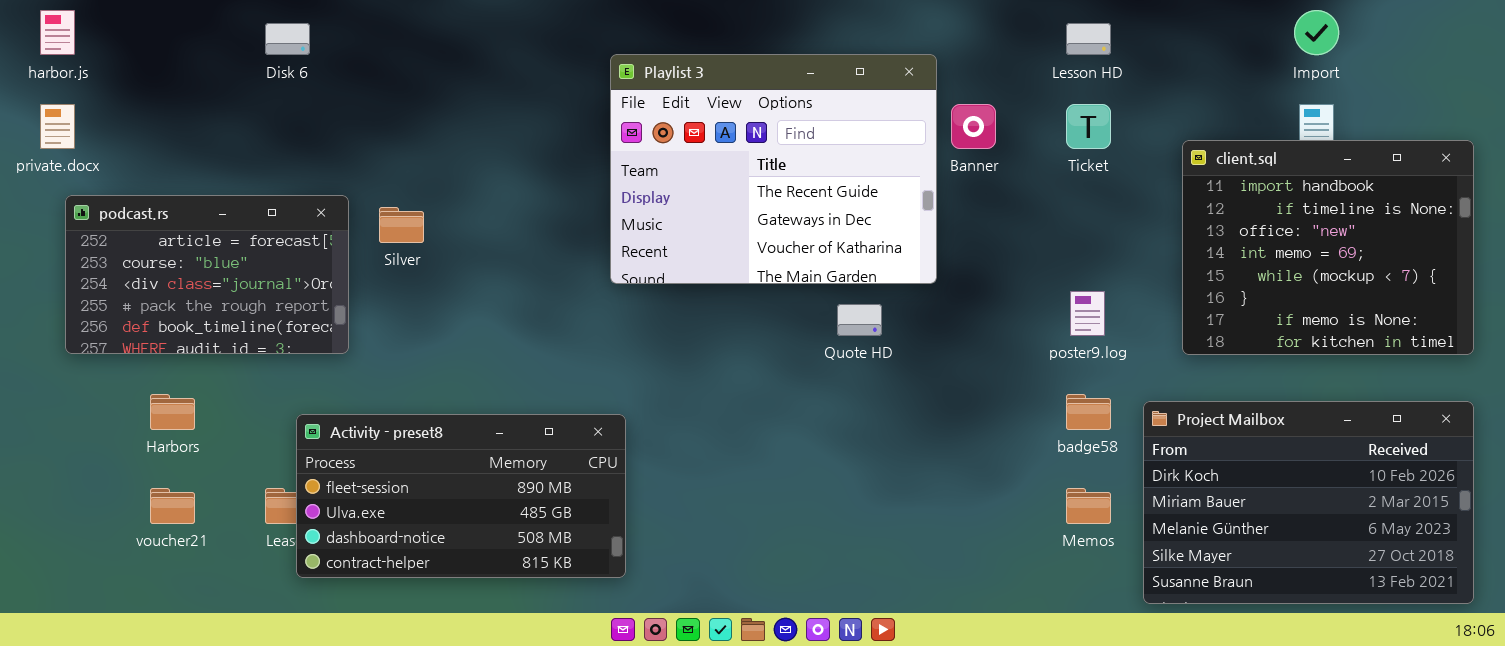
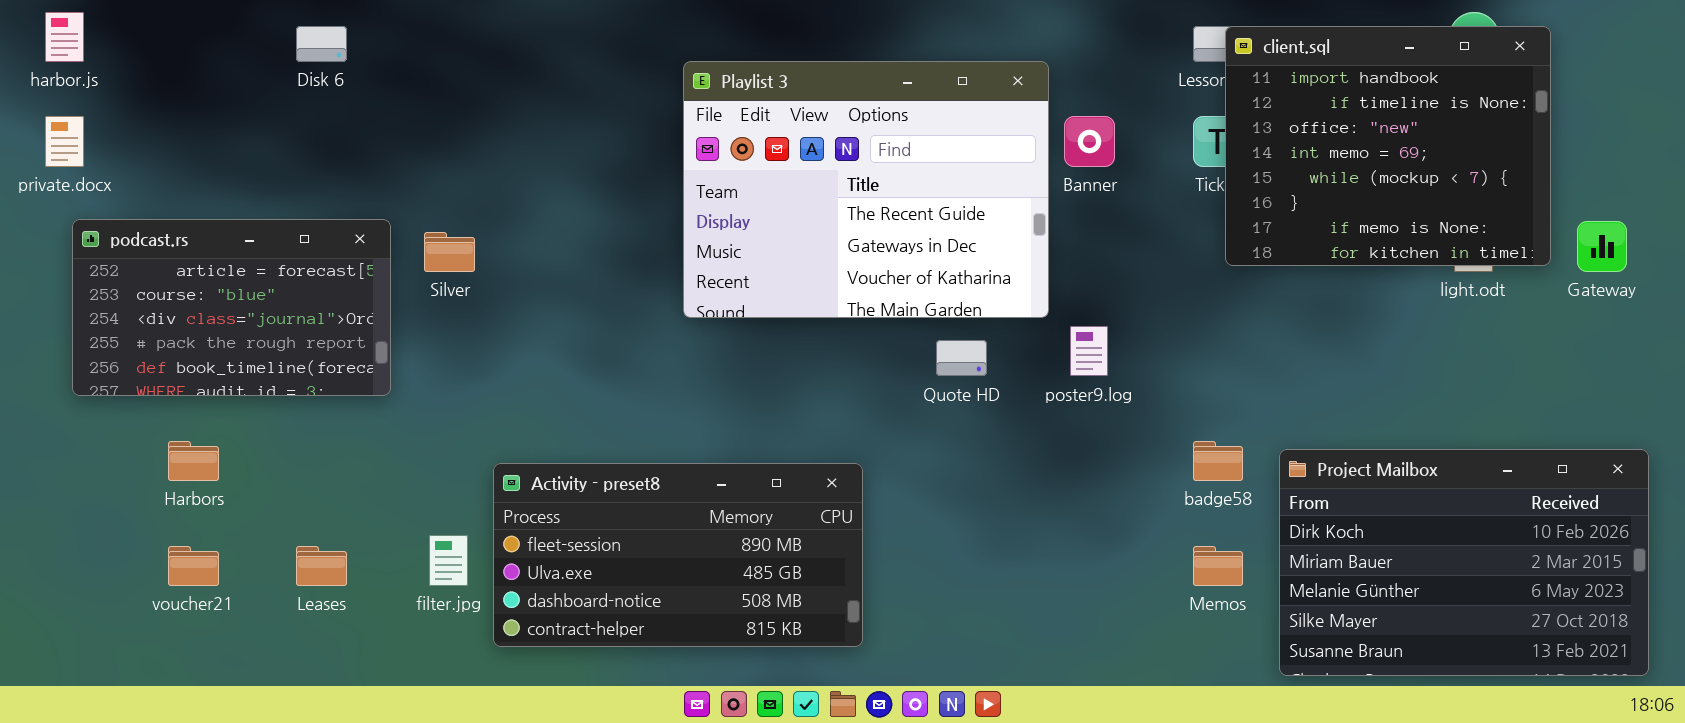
client.sql: [1182,140,1474,355] -> [1225,26,1551,266], moved
poster9.log: [1070,291,1105,336] -> [1070,326,1108,376], moved
Activity - preset8: [296,414,626,578] -> [493,463,863,647], moved

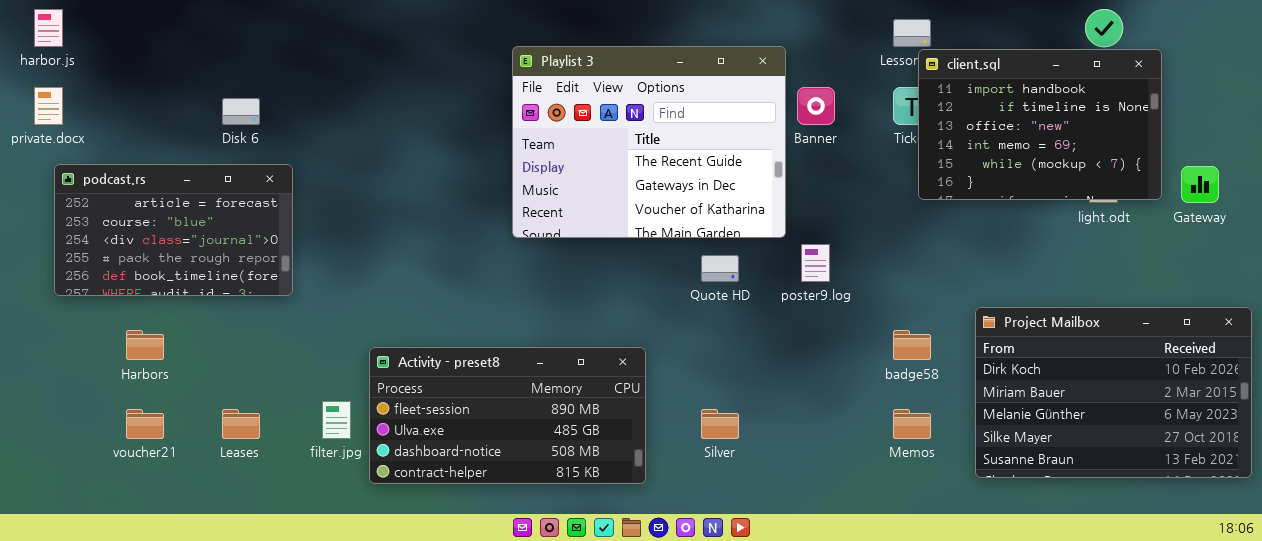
Disk 6: [296,26,347,62] -> [222,98,260,125], moved
client.sql: [1225,26,1551,266] -> [918,49,1162,200], resized
Silver: [424,232,475,272] -> [701,409,739,439], moved
Project Mailbox: [1279,449,1649,676] -> [975,307,1252,478], moved

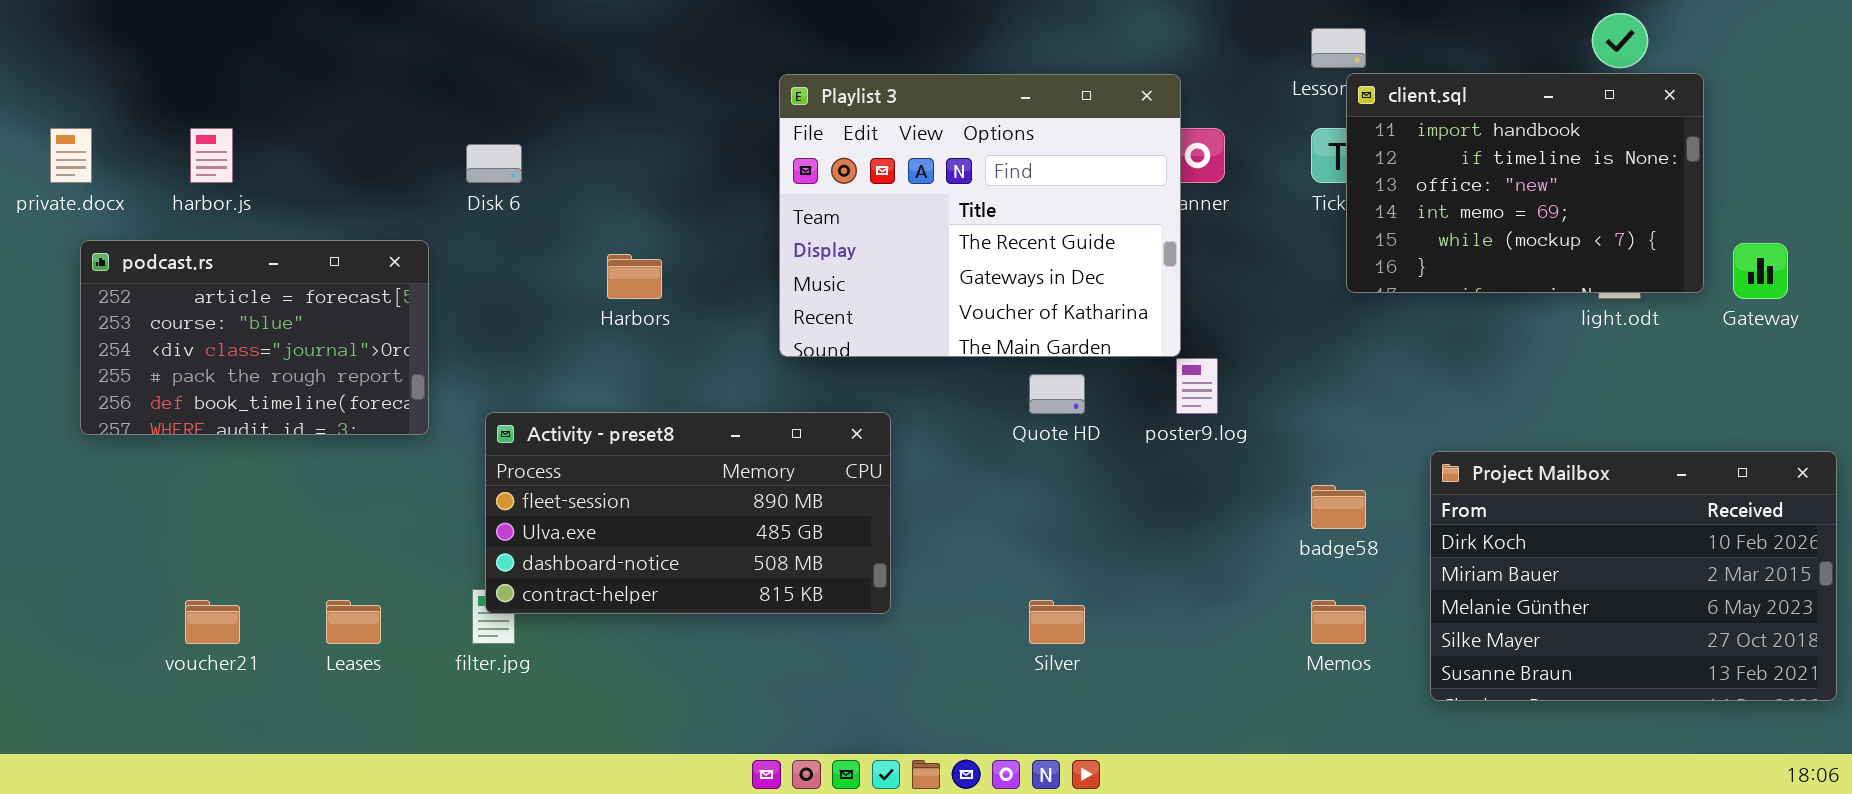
harbor.js: [34,9,63,47] -> [190,128,233,183], moved
Playlist 3: [512,46,786,238] -> [779,74,1181,357], moved
Disk 6: [222,98,260,125] -> [466,144,522,183], moved
Harbors: [126,330,164,360] -> [607,254,662,299], moved
Activity - preset8: [369,347,646,484] -> [485,412,891,614], moved

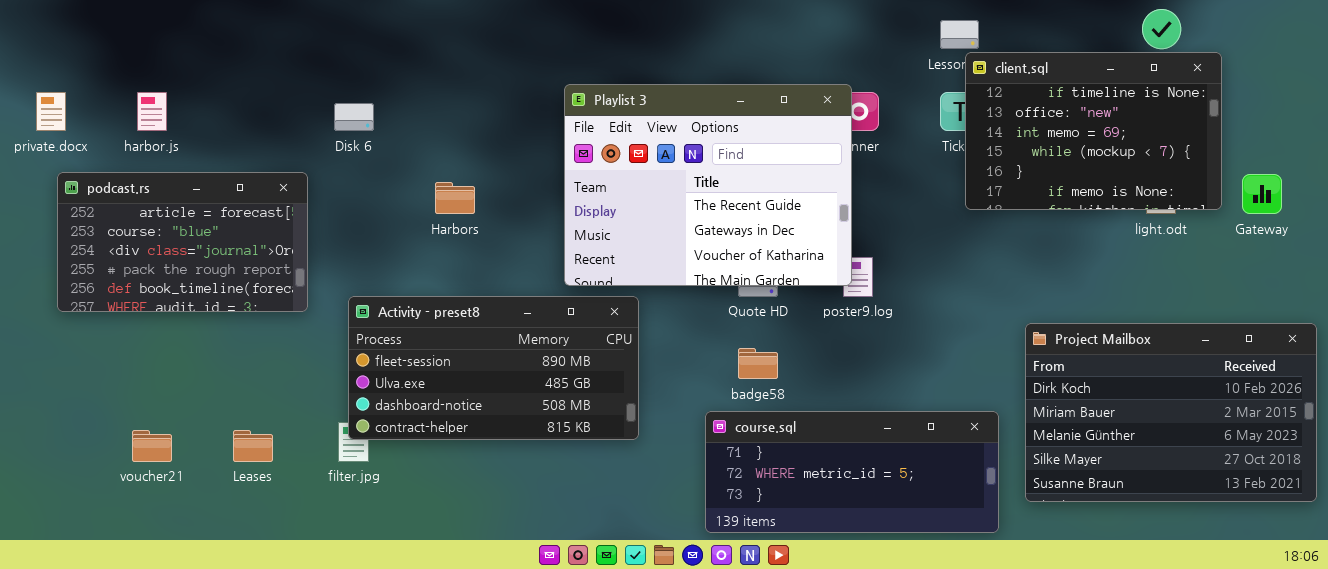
client.sql: [1346,73,1704,293] -> [965,52,1222,210], scrolled down 1 row
Playlist 3: [779,74,1181,357] -> [564,84,852,286], moved
badge58: [1311,485,1366,529] -> [738,348,778,379], moved
course.sql: none -> [705,411,999,533], opened

